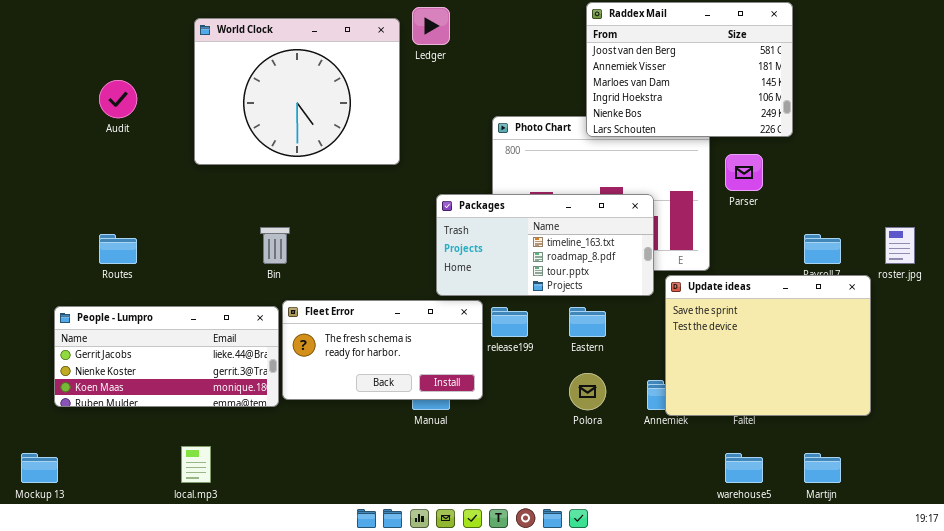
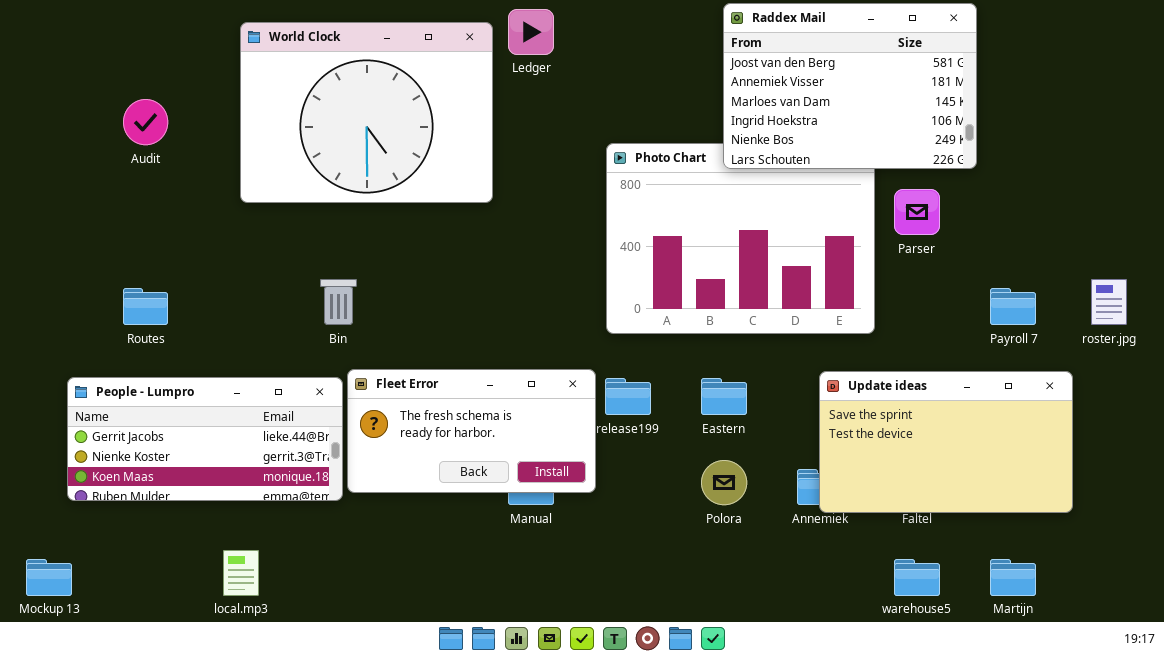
Packages: [436,194,654,296] -> none, closed
Update ideas: [665,275,871,416] -> [819,371,1073,513], resized

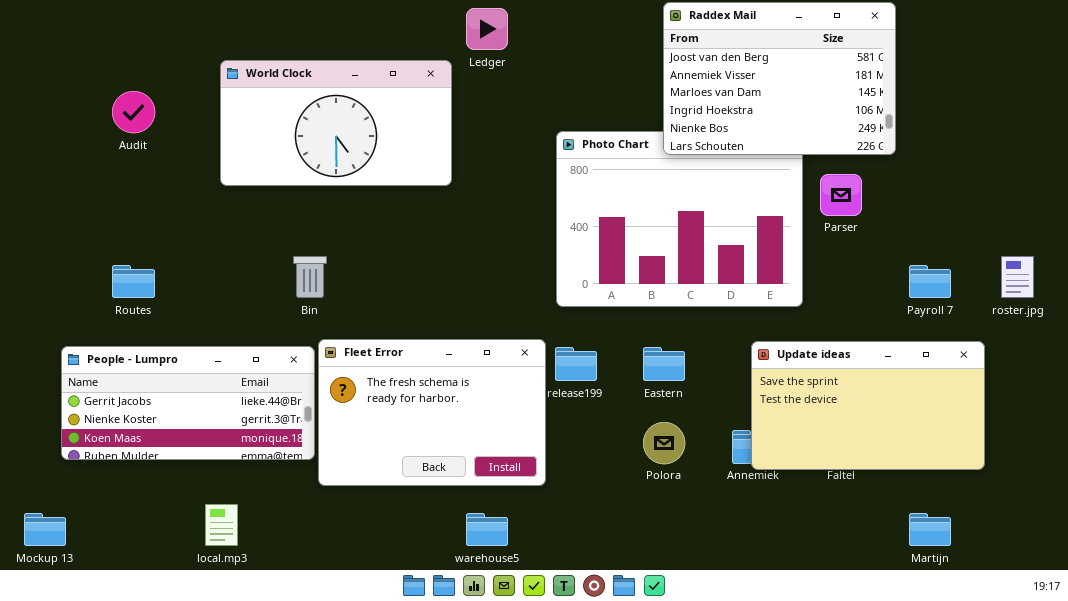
World Clock: [240,22,493,203] -> [220,60,452,186], resized
Fleet Error: [347,369,596,493] -> [318,339,546,486], resized
warehouse5: [894,559,940,596] -> [466,513,508,546], moved

